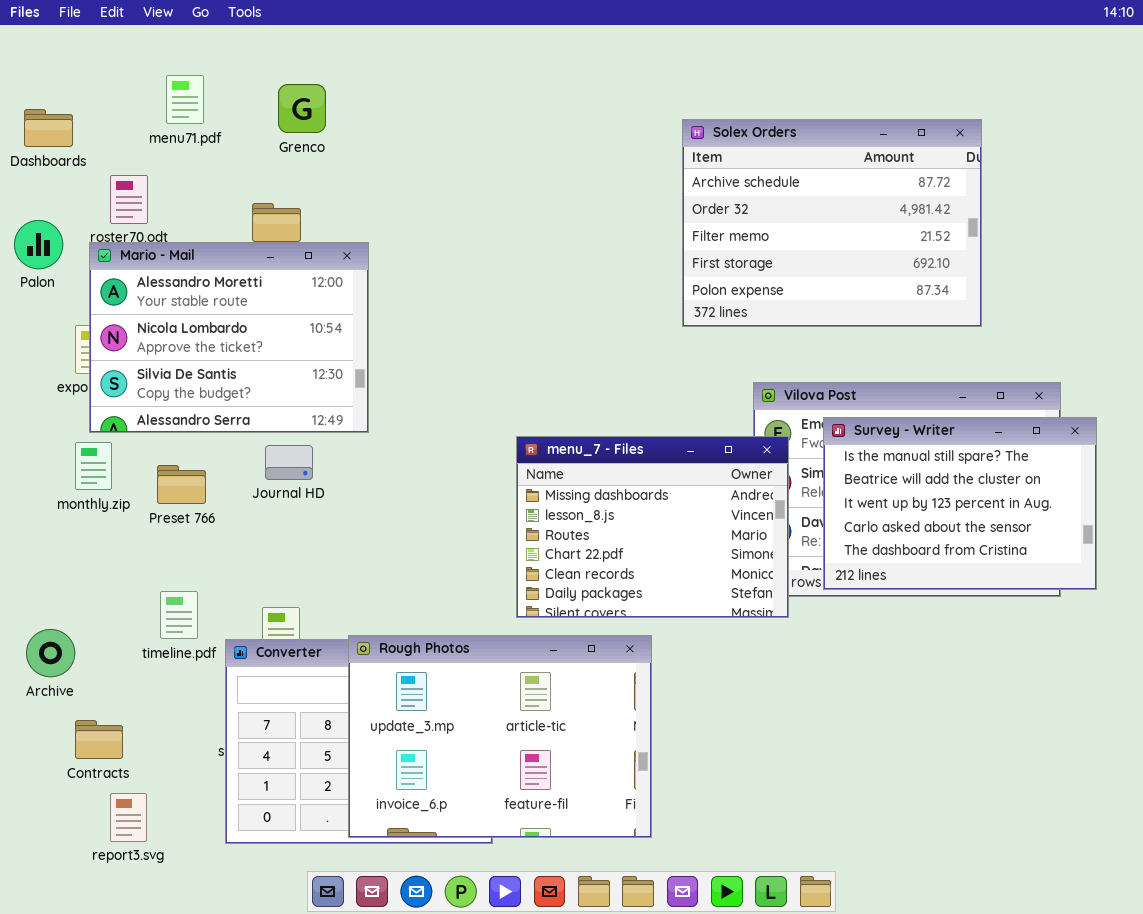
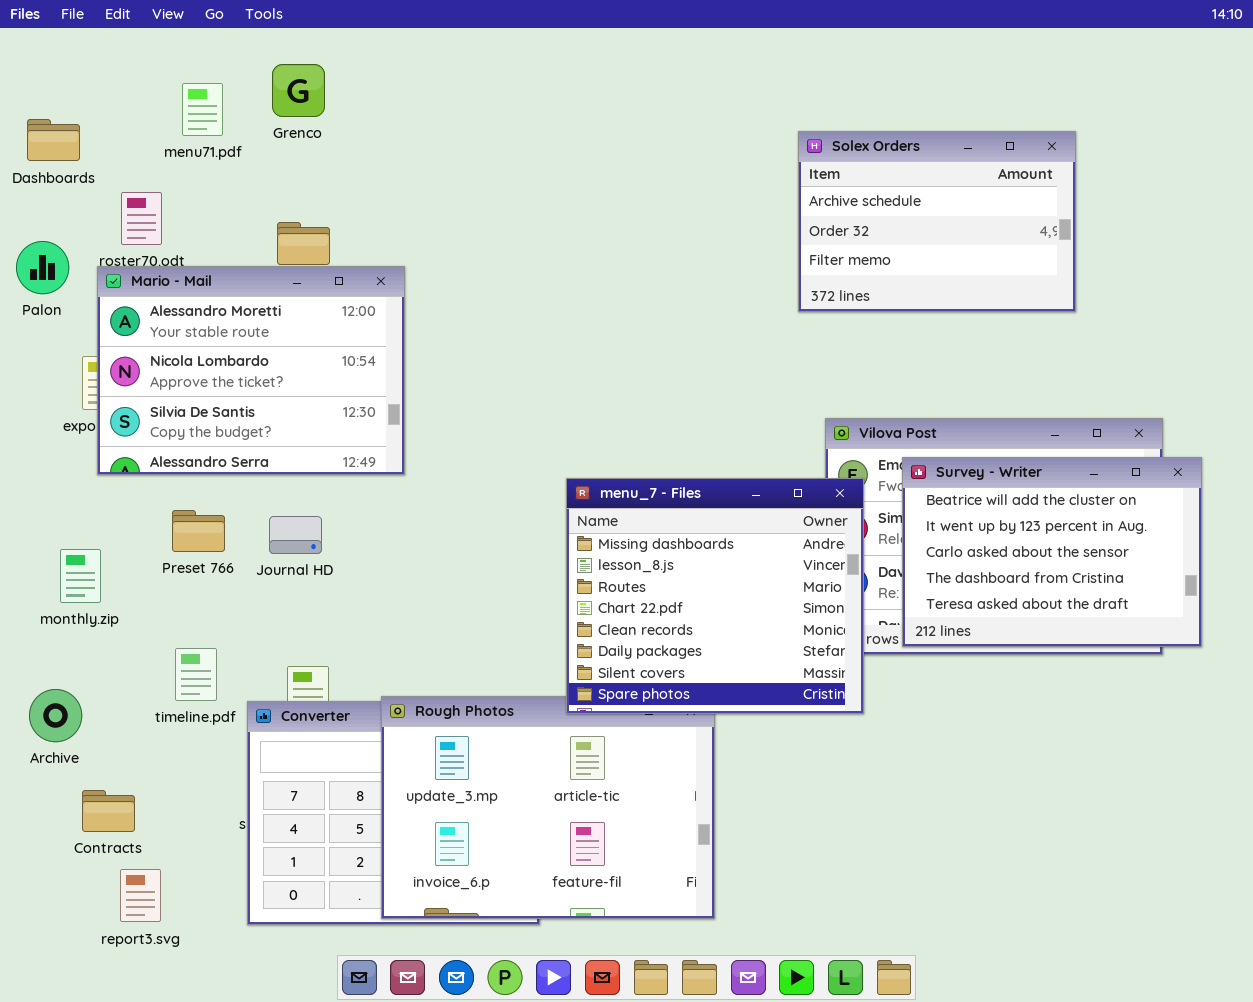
Grenco: [278,84,326,133] -> [272,64,325,117], moved
Solex Orders: [682,119,982,327] -> [798,131,1076,312], resized
Survey - Writer: [823,417,1097,590] -> [902,457,1202,647], scrolled down 1 row
menu_7 - Files: [516,436,789,618] -> [566,478,864,714], resized
monthly.zip: [75,442,112,490] -> [60,549,101,603], moved
Journal HD: [265,445,313,480] -> [269,516,322,554], moved

